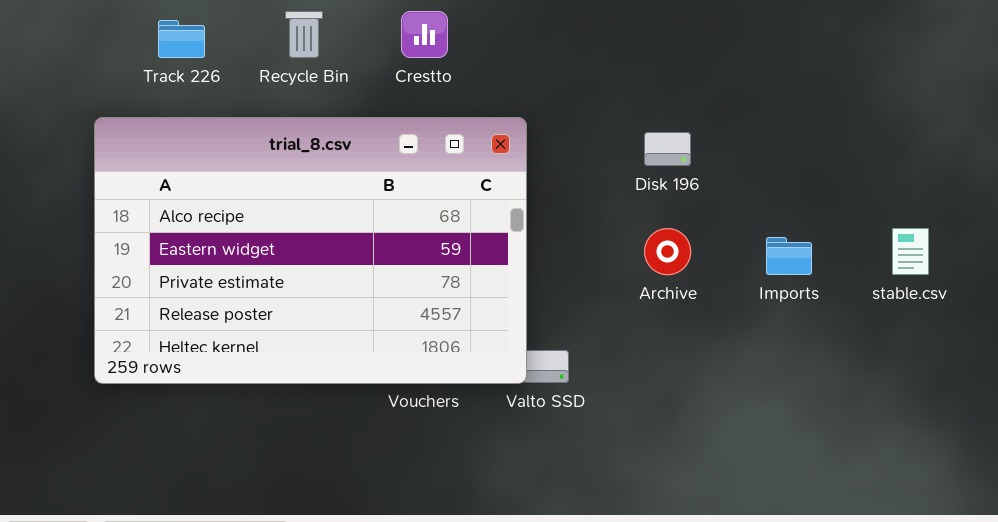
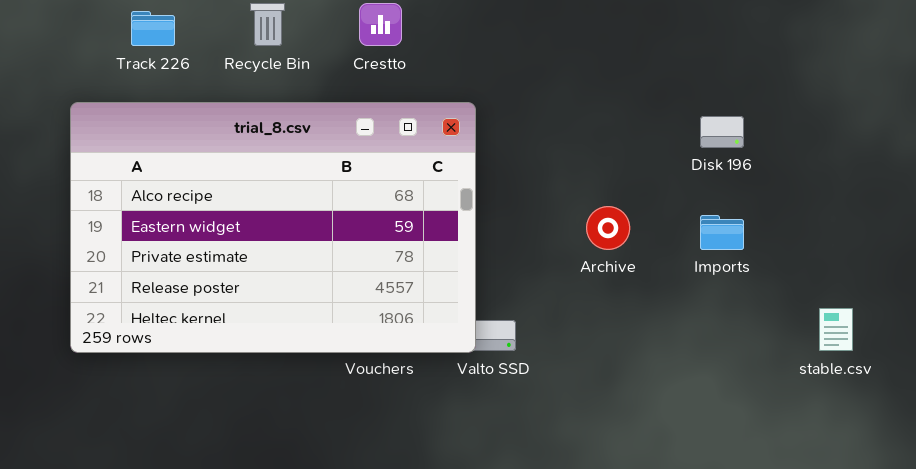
Disk 196: [644,132,691,166] -> [700,116,744,148], moved
stable.csv: [892,228,929,275] -> [819,308,853,351], moved

